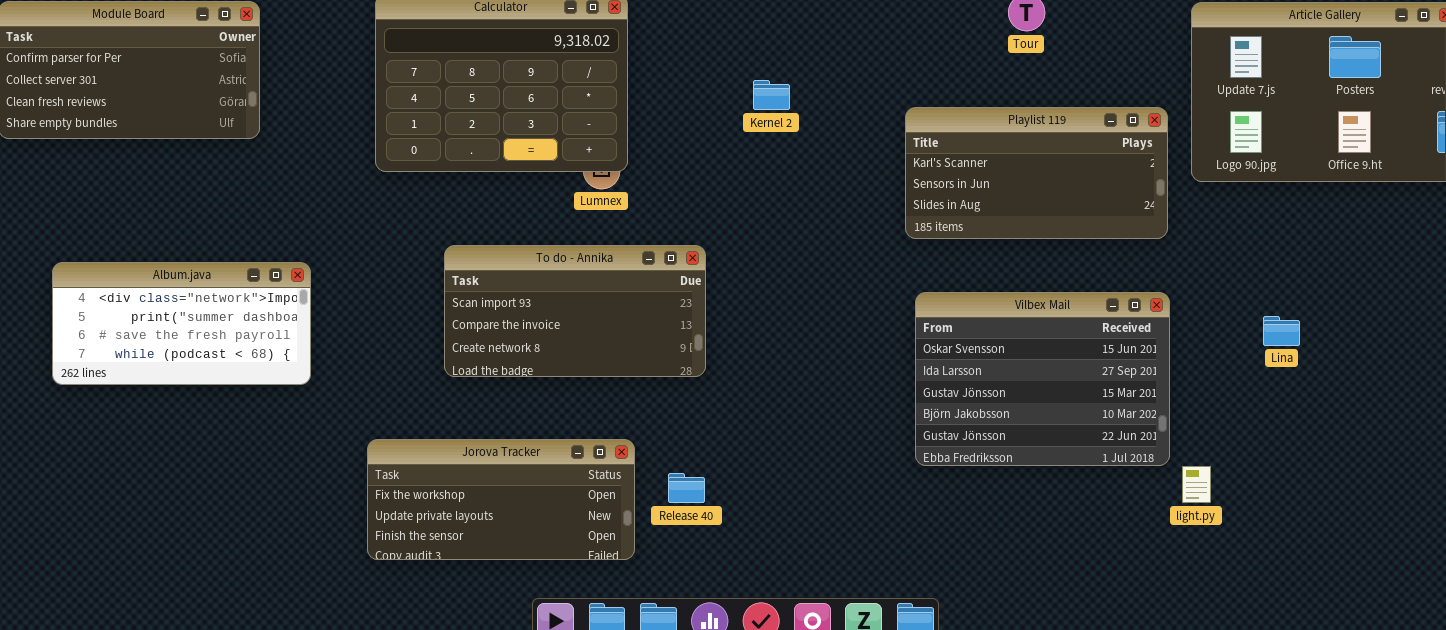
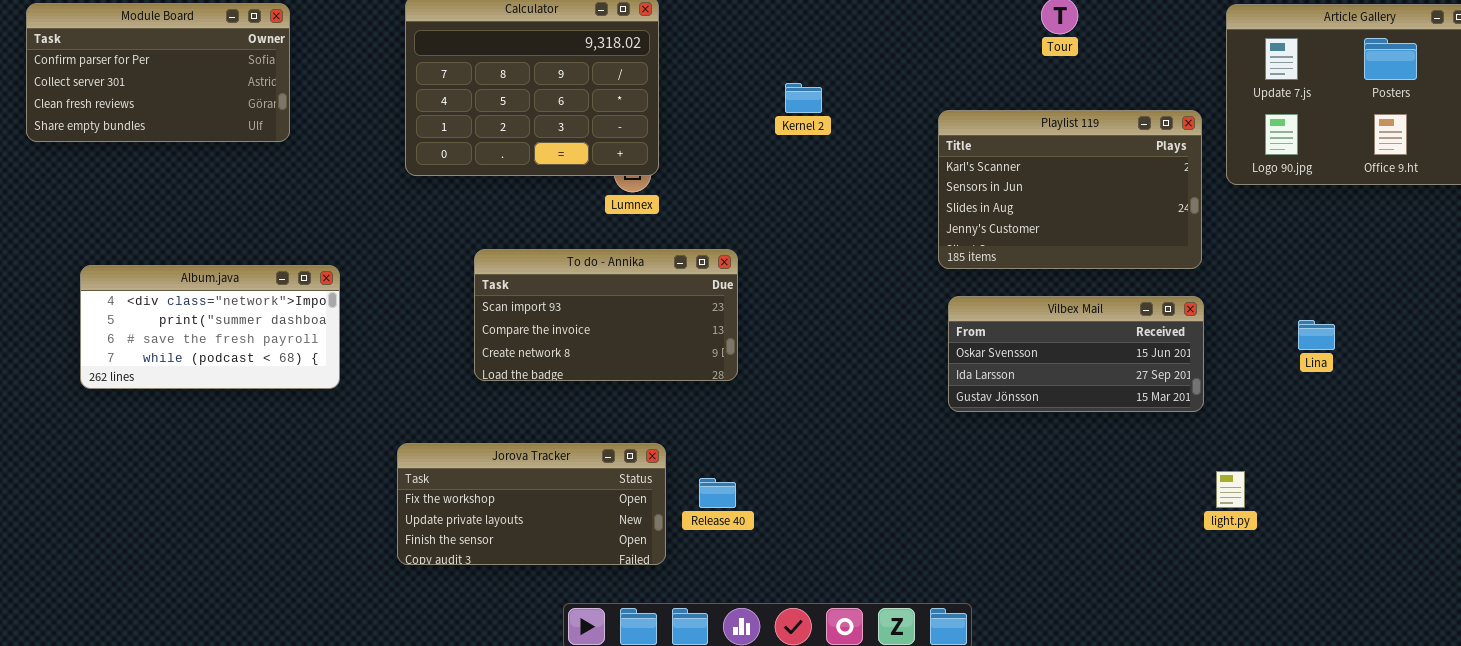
Playlist 119: [905,107,1168,239] -> [938,110,1202,269], resized
Vilbex Mail: [915,292,1170,466] -> [948,296,1204,412], resized

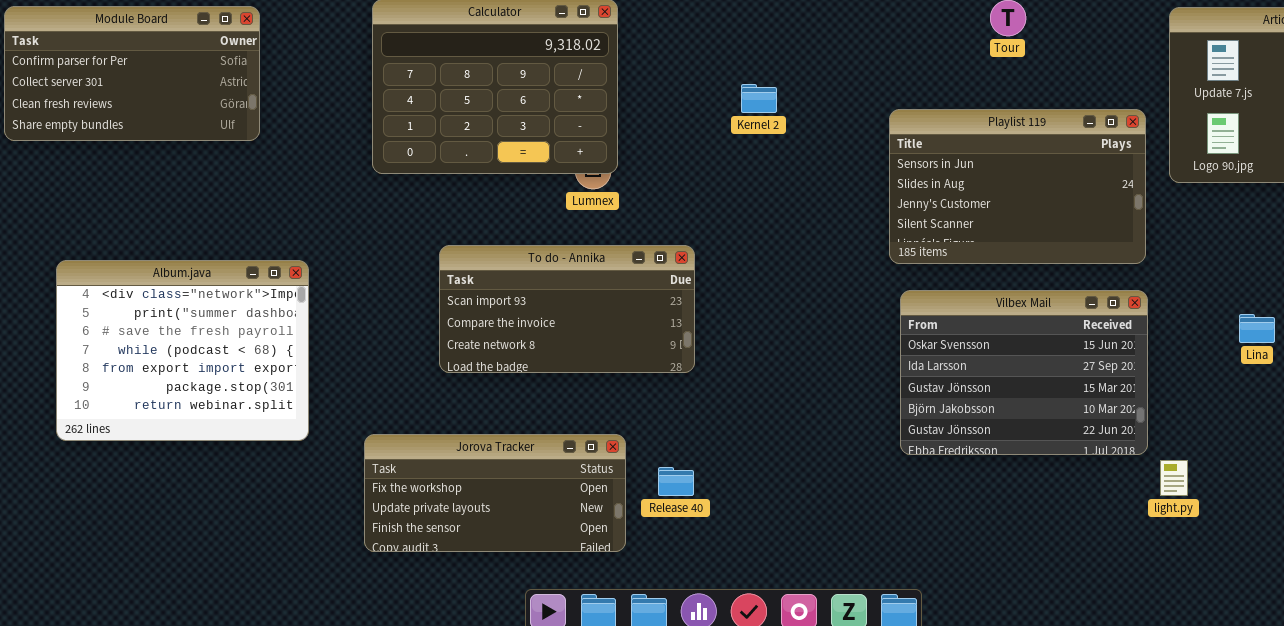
Playlist 119: [938,110,1202,269] -> [889,109,1146,264], scrolled down 1 row
Album.java: [80,265,340,389] -> [56,260,309,441], resized
Vilbex Mail: [948,296,1204,412] -> [900,290,1148,455], resized

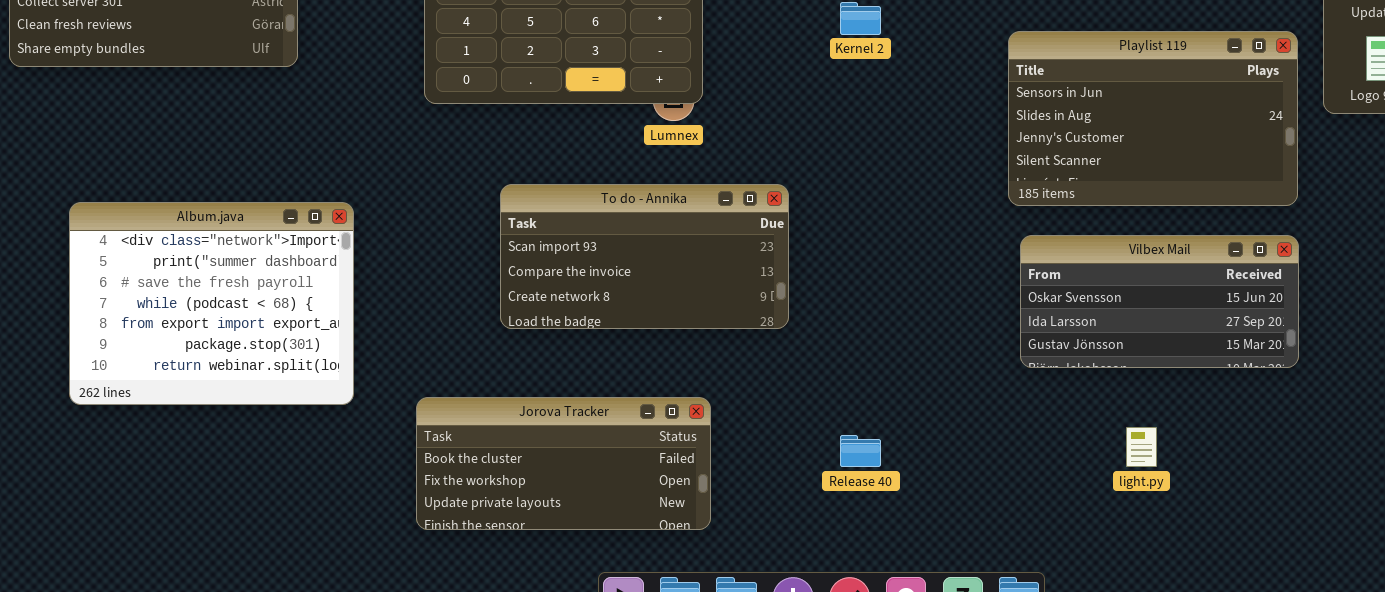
Vilbex Mail: [900,290,1148,455] -> [1020,235,1299,368], resized
Jorova Tracker: [364,434,626,552] -> [416,397,711,530], scrolled up 1 row
light.py: [1160,460,1188,496] -> [1126,427,1157,467], moved
Release 40: [658,467,694,496] -> [840,435,881,467], moved

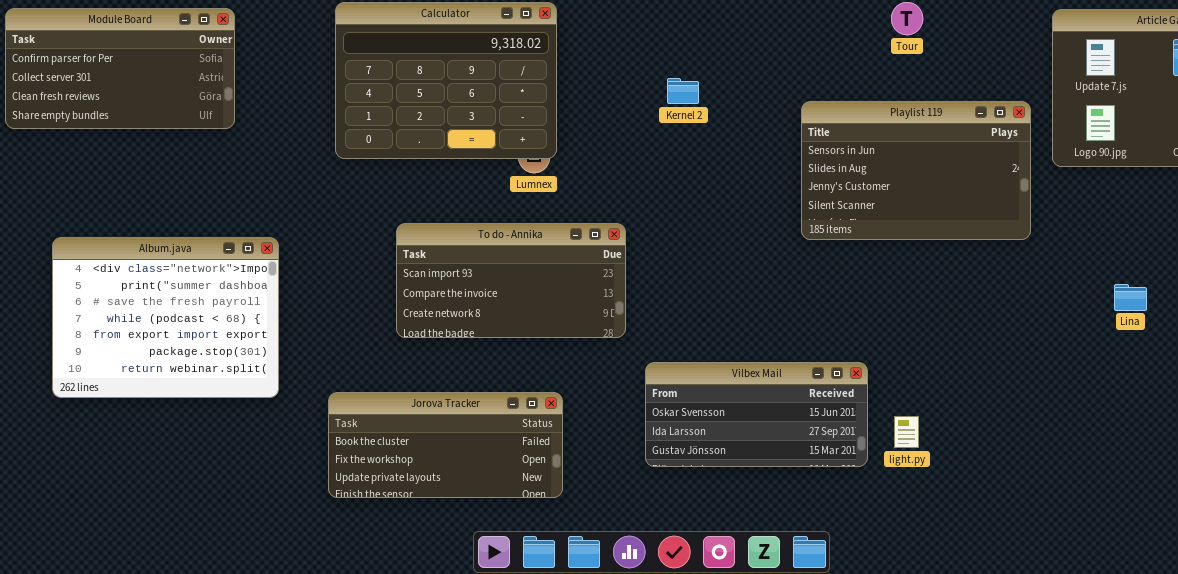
Vilbex Mail: [1020,235,1299,368] -> [645,362,868,467], moved

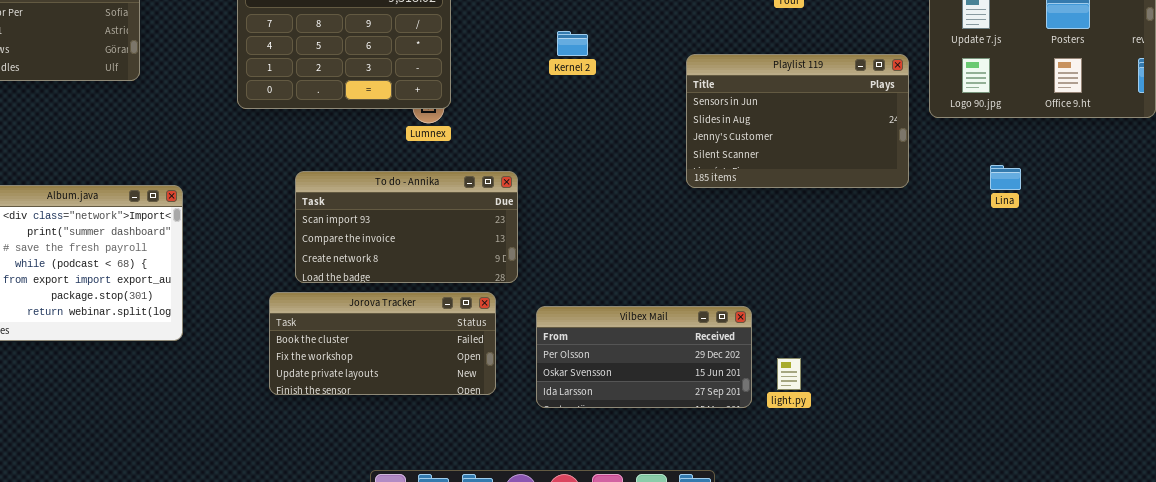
Lina: [1114,284,1147,311] -> [990,165,1021,190], moved
Vilbex Mail: [645,362,868,467] -> [536,306,752,408], scrolled up 1 row
Jorova Tracker: [328,392,563,498] -> [269,292,496,395], moved

